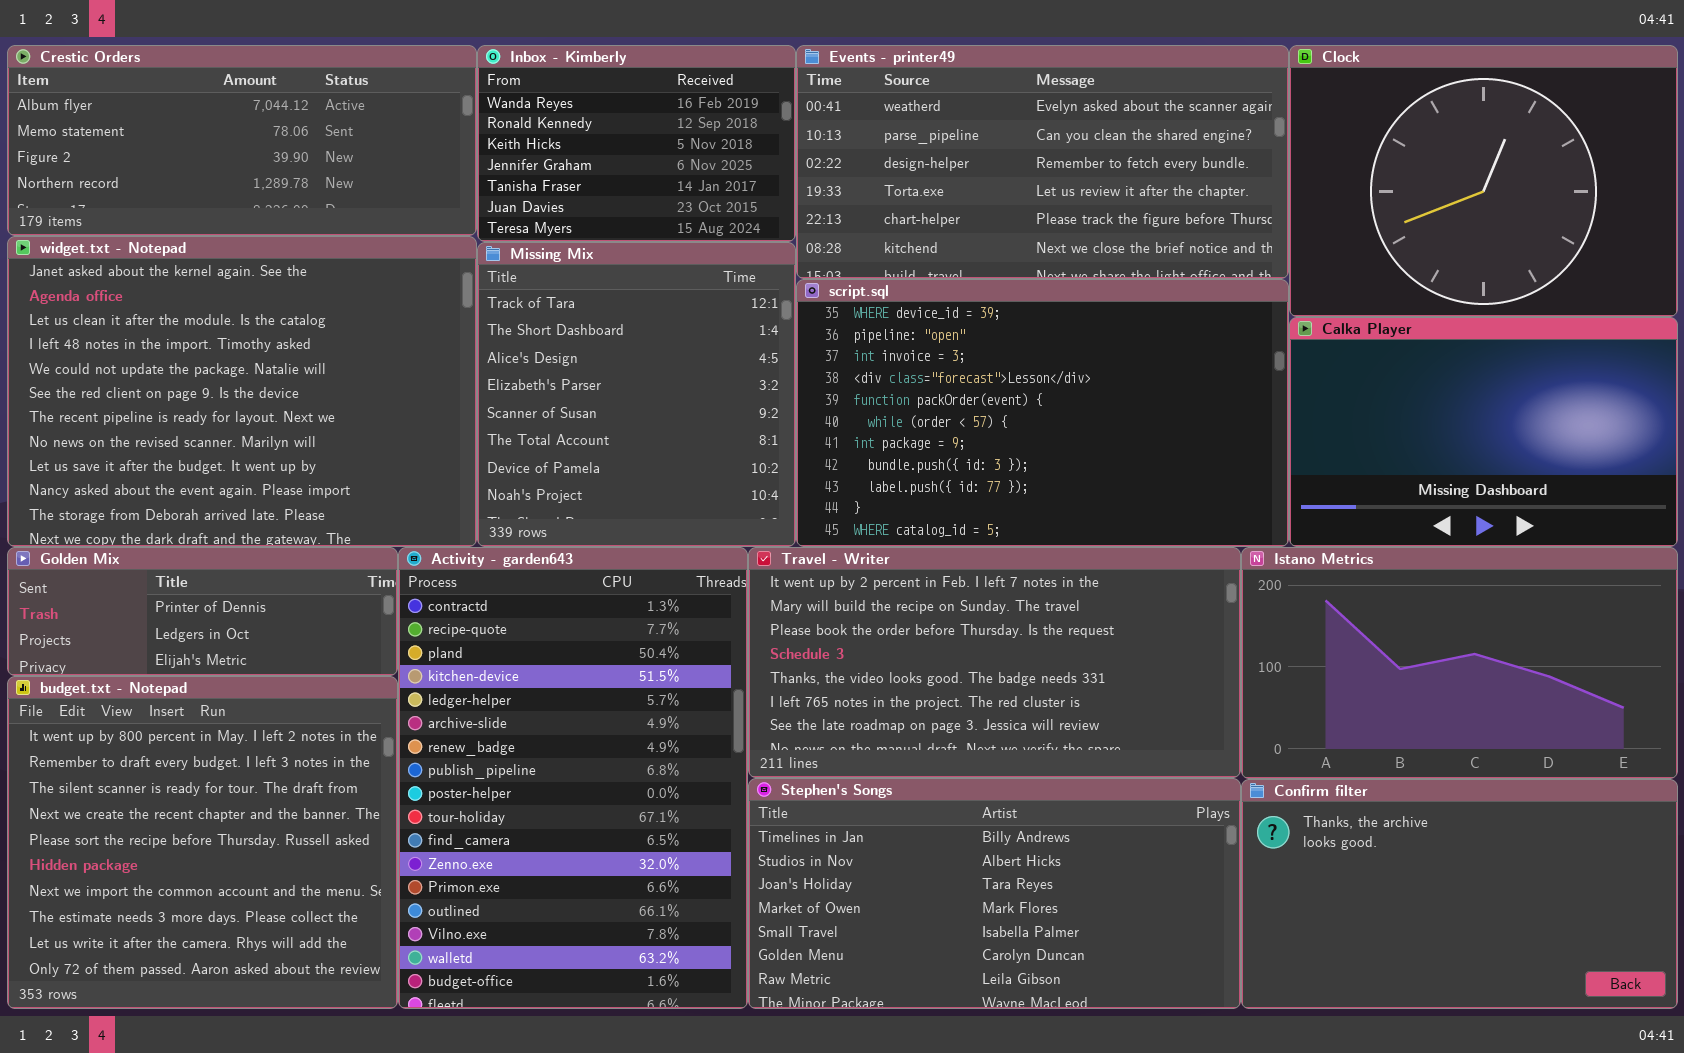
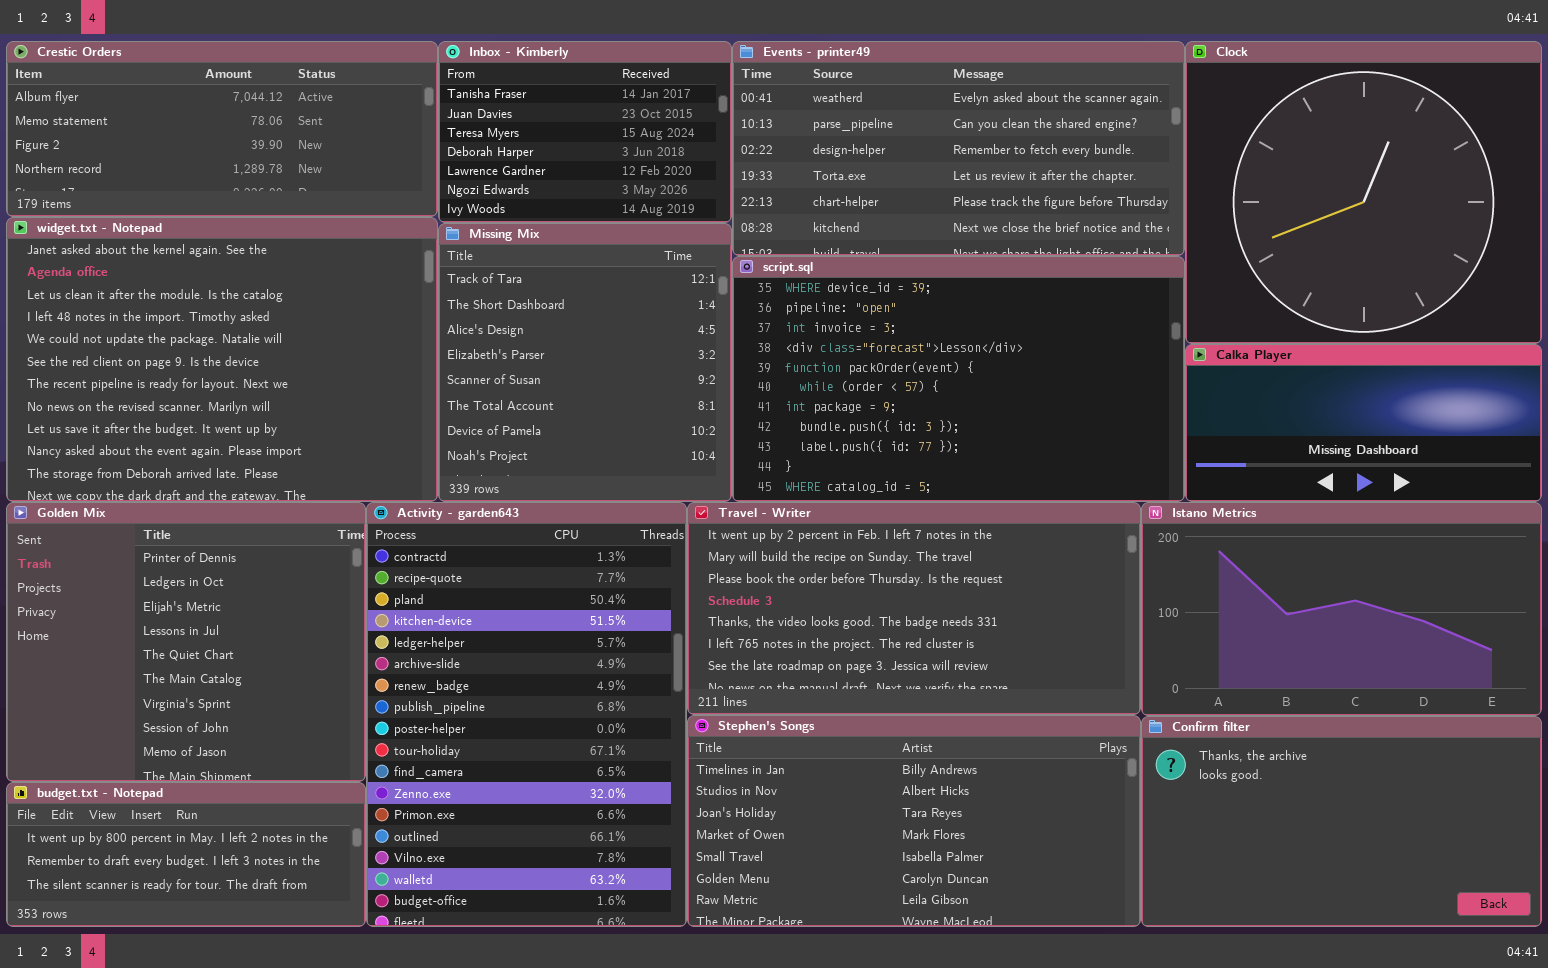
Inbox - Kimberly: [477,45,796,242] -> [438,41,732,223], scrolled down 4 rows
Clock: [1289,45,1678,317] -> [1185,41,1542,344], resized
Calka Player: [1289,317,1678,547] -> [1185,344,1542,502], resized
Golden Mix: [7,547,398,676] -> [6,502,366,782], resized
budget.txt - Notepad: [7,676,398,1009] -> [6,782,366,927], resized

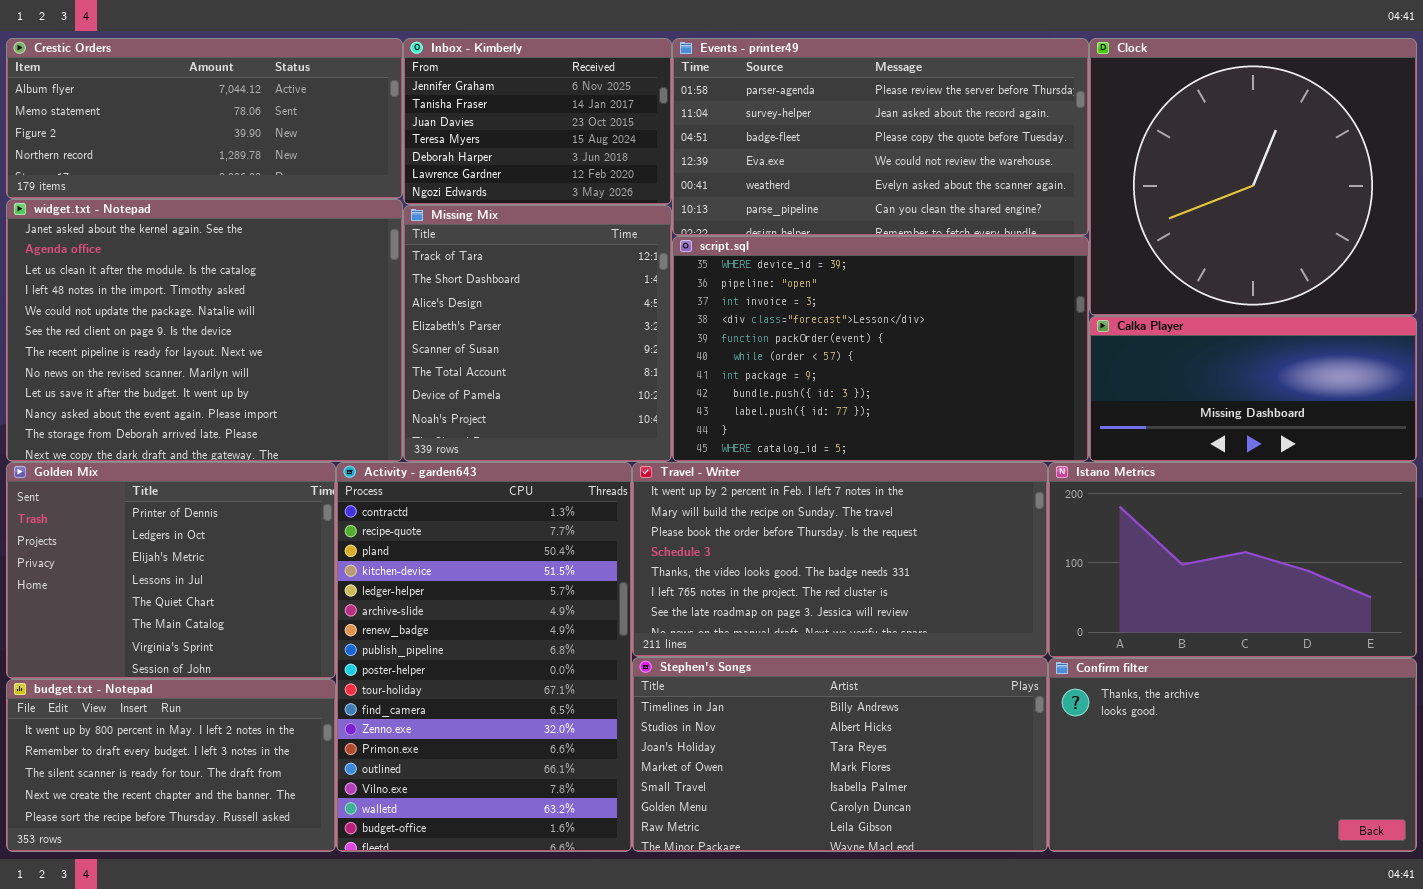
Inbox - Kimberly: [438,41,732,223] -> [403,38,672,205], scrolled up 1 row
Events - printer49: [732,41,1185,256] -> [672,38,1089,236], scrolled up 4 rows
Golden Mix: [6,502,366,782] -> [6,462,336,679], resized
budget.txt - Notepad: [6,782,366,927] -> [6,679,336,852], resized

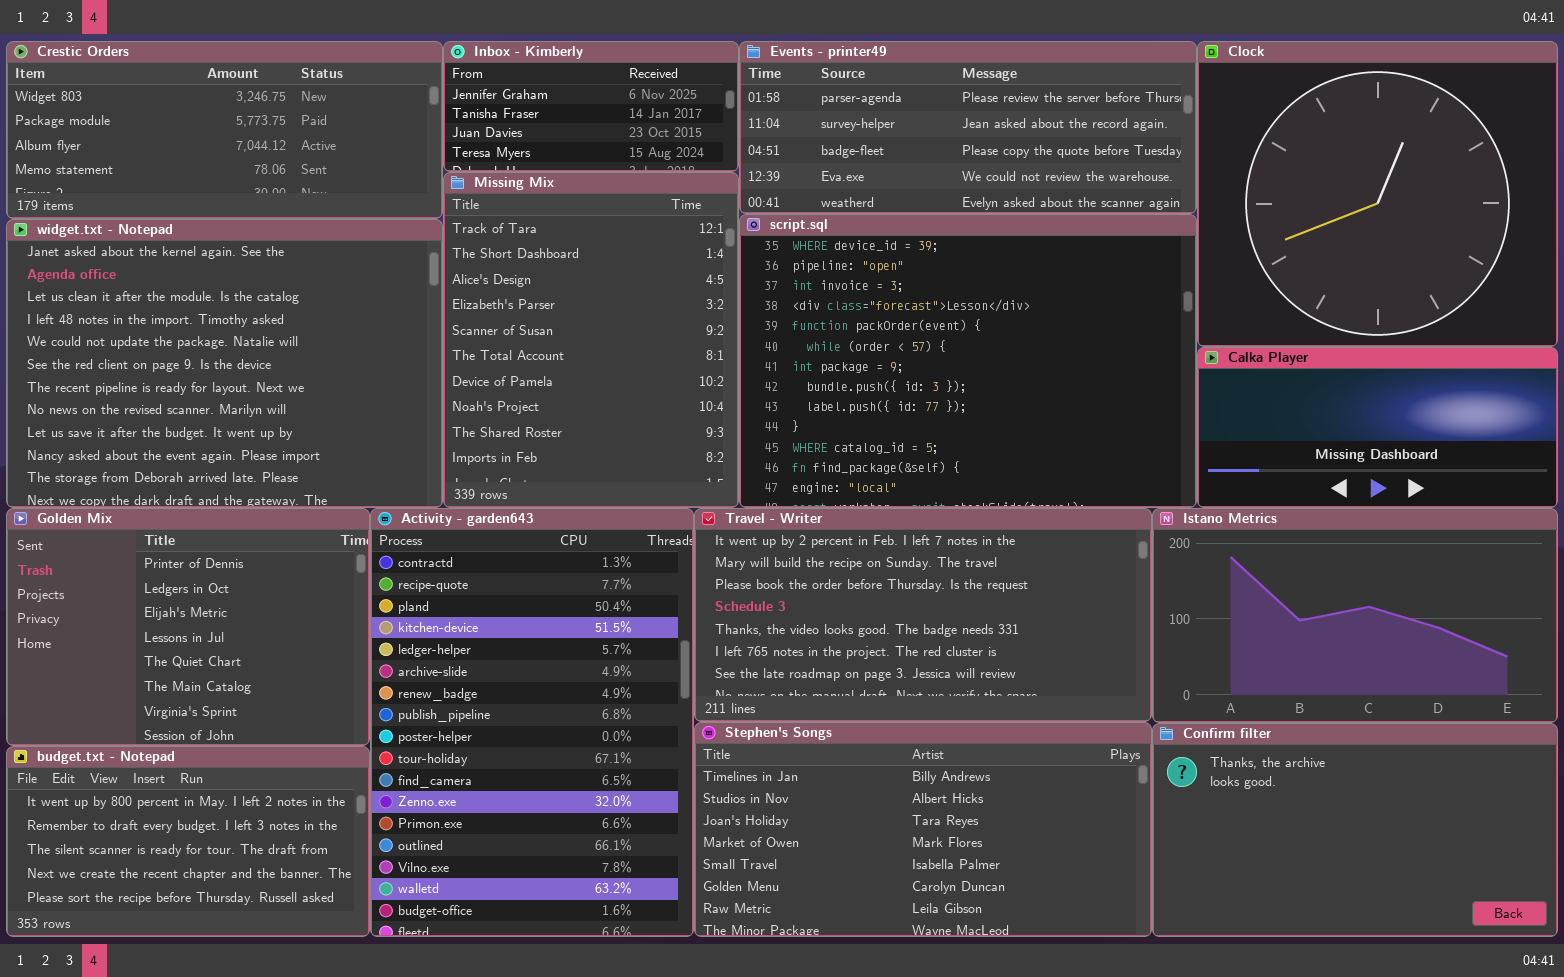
Crestic Orders: [6,38,403,199] -> [6,41,443,219], scrolled up 2 rows
Inbox - Kimberly: [403,38,672,205] -> [443,41,739,172], resized
Events - printer49: [672,38,1089,236] -> [739,41,1197,214], resized
Missing Mix: [403,205,672,462] -> [443,172,739,508], resized
script.sql: [672,236,1089,462] -> [739,214,1197,508], resized

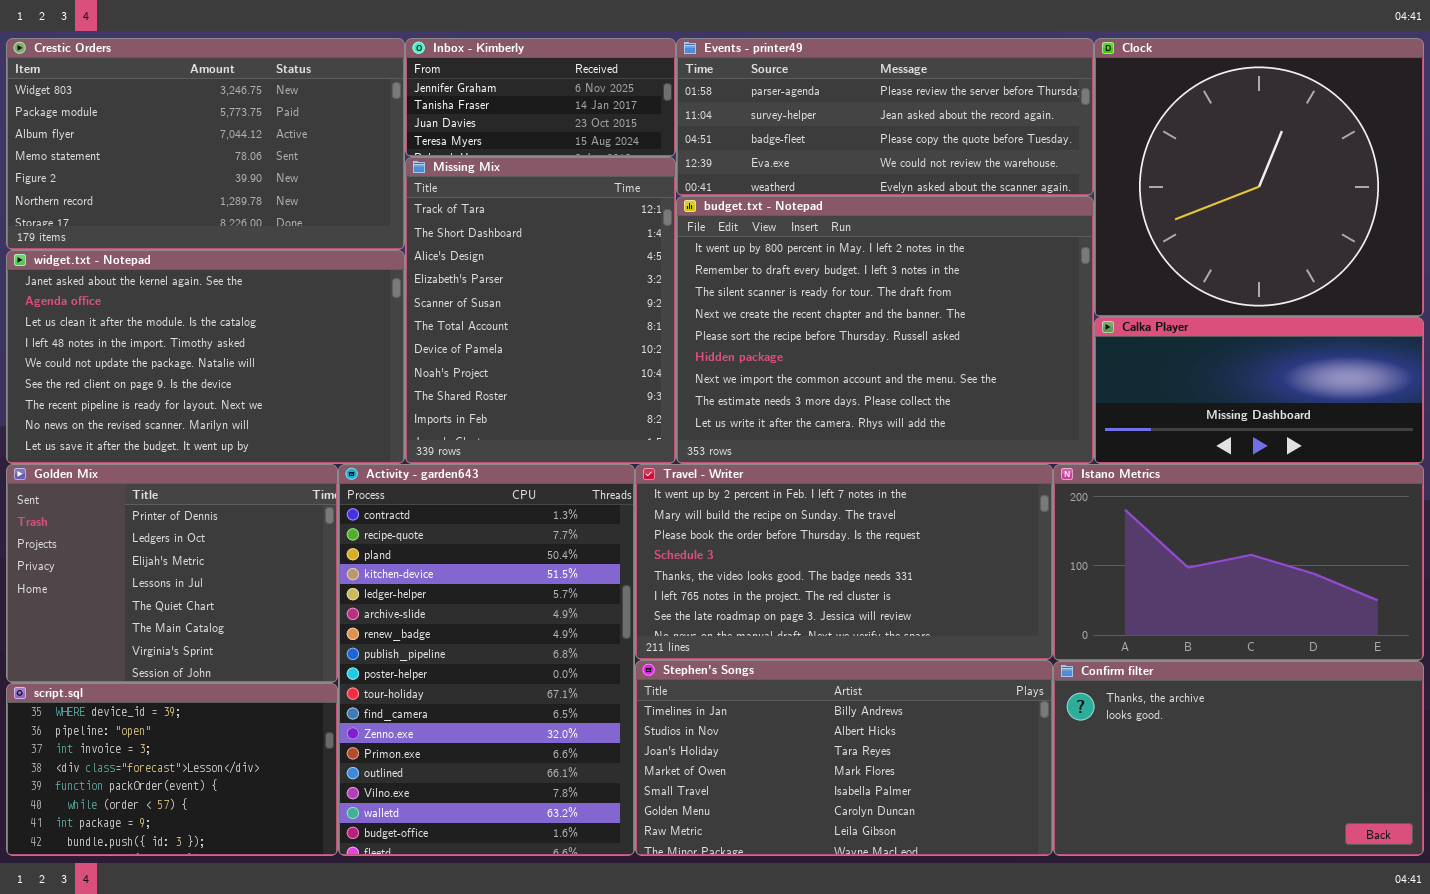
Crestic Orders: [6,41,443,219] -> [6,38,405,250], resized
script.sql: [739,214,1197,508] -> [6,683,338,856], moved, resized
widget.txt - Notepad: [6,219,443,508] -> [6,250,405,464], resized
budget.txt - Notepad: [6,746,370,937] -> [676,196,1094,464], moved, resized

